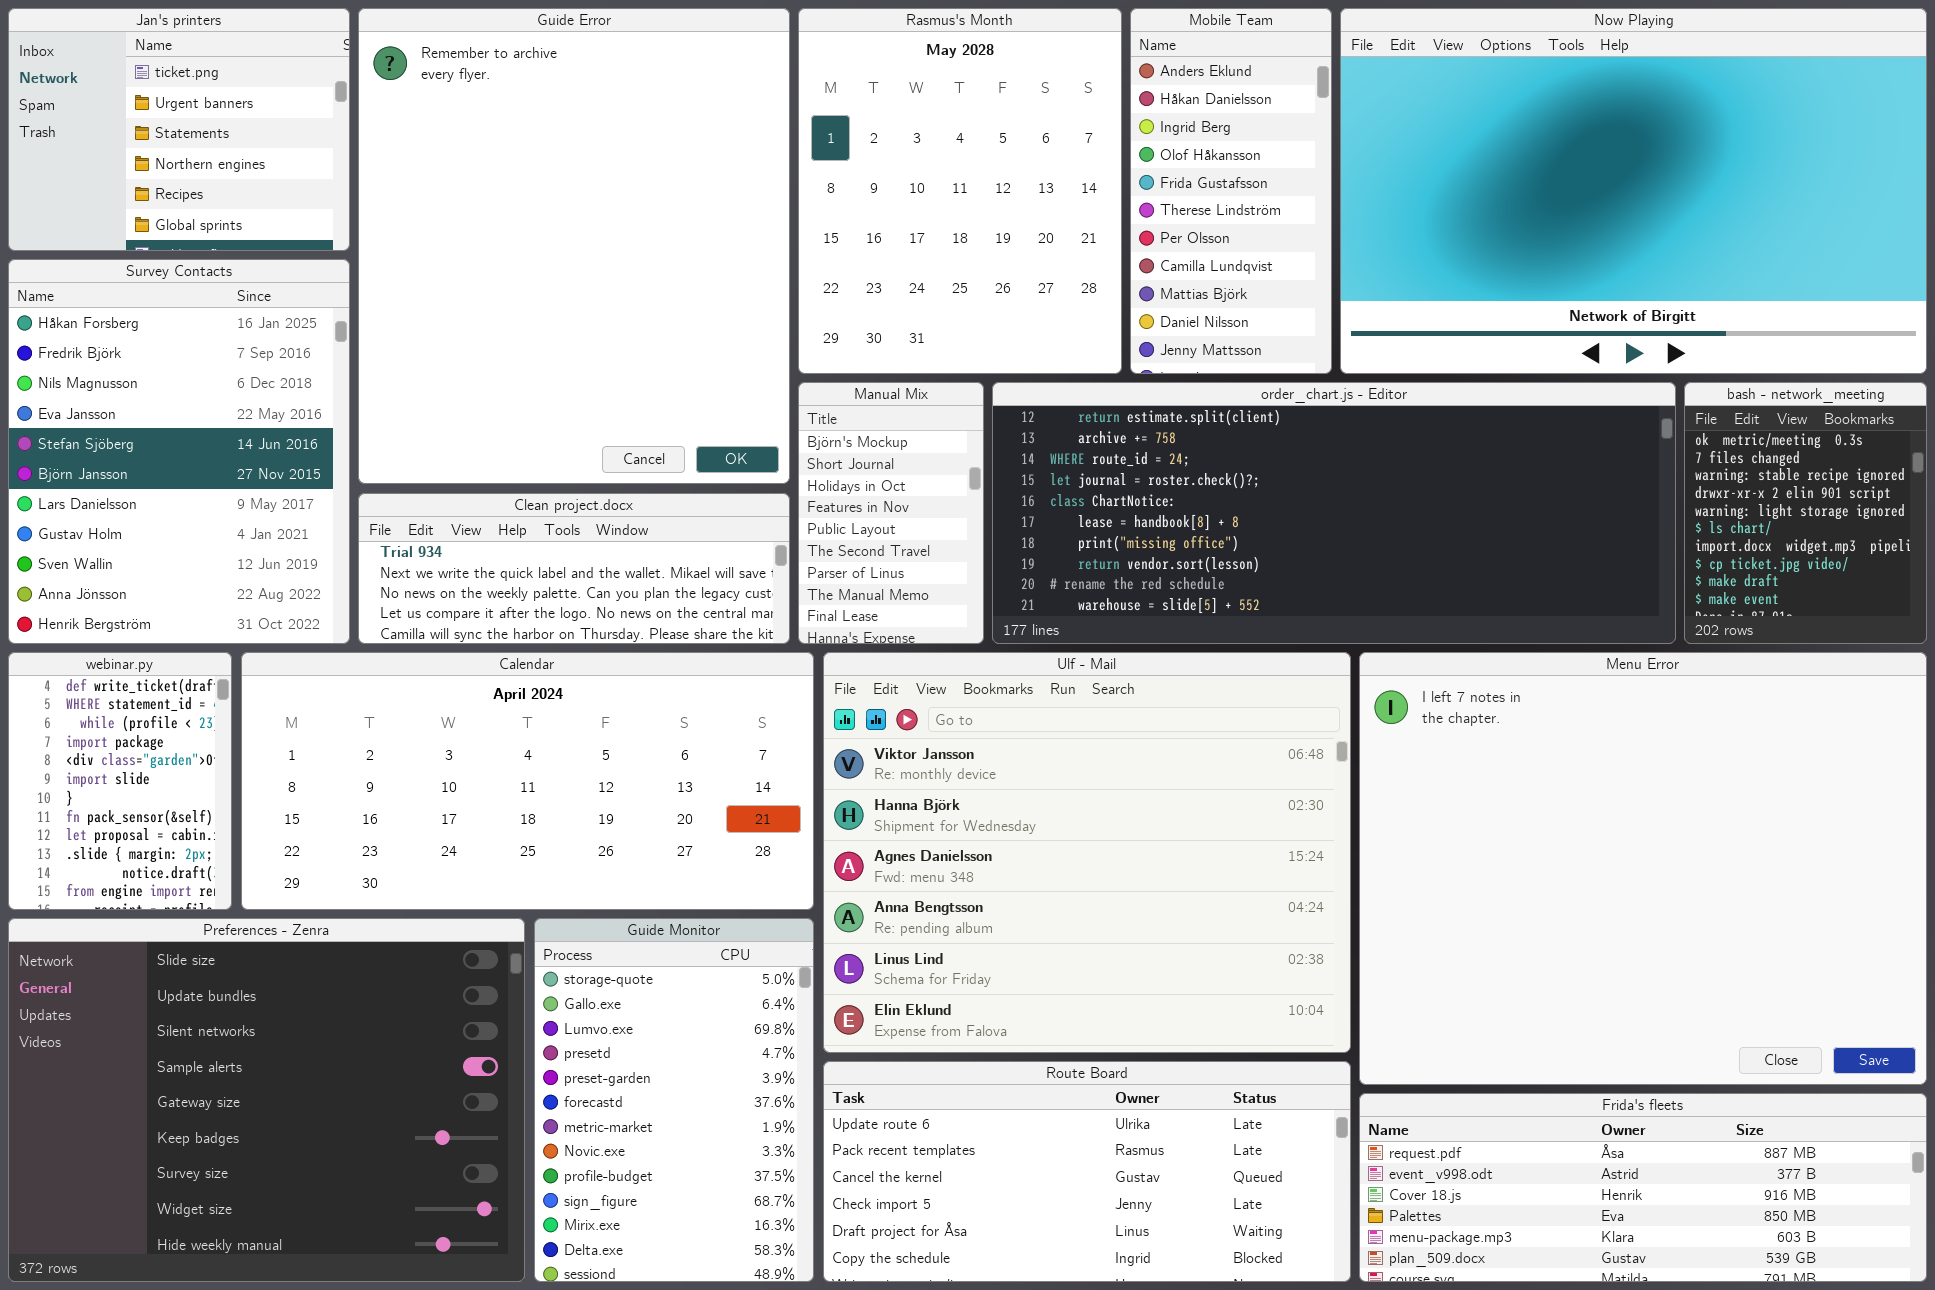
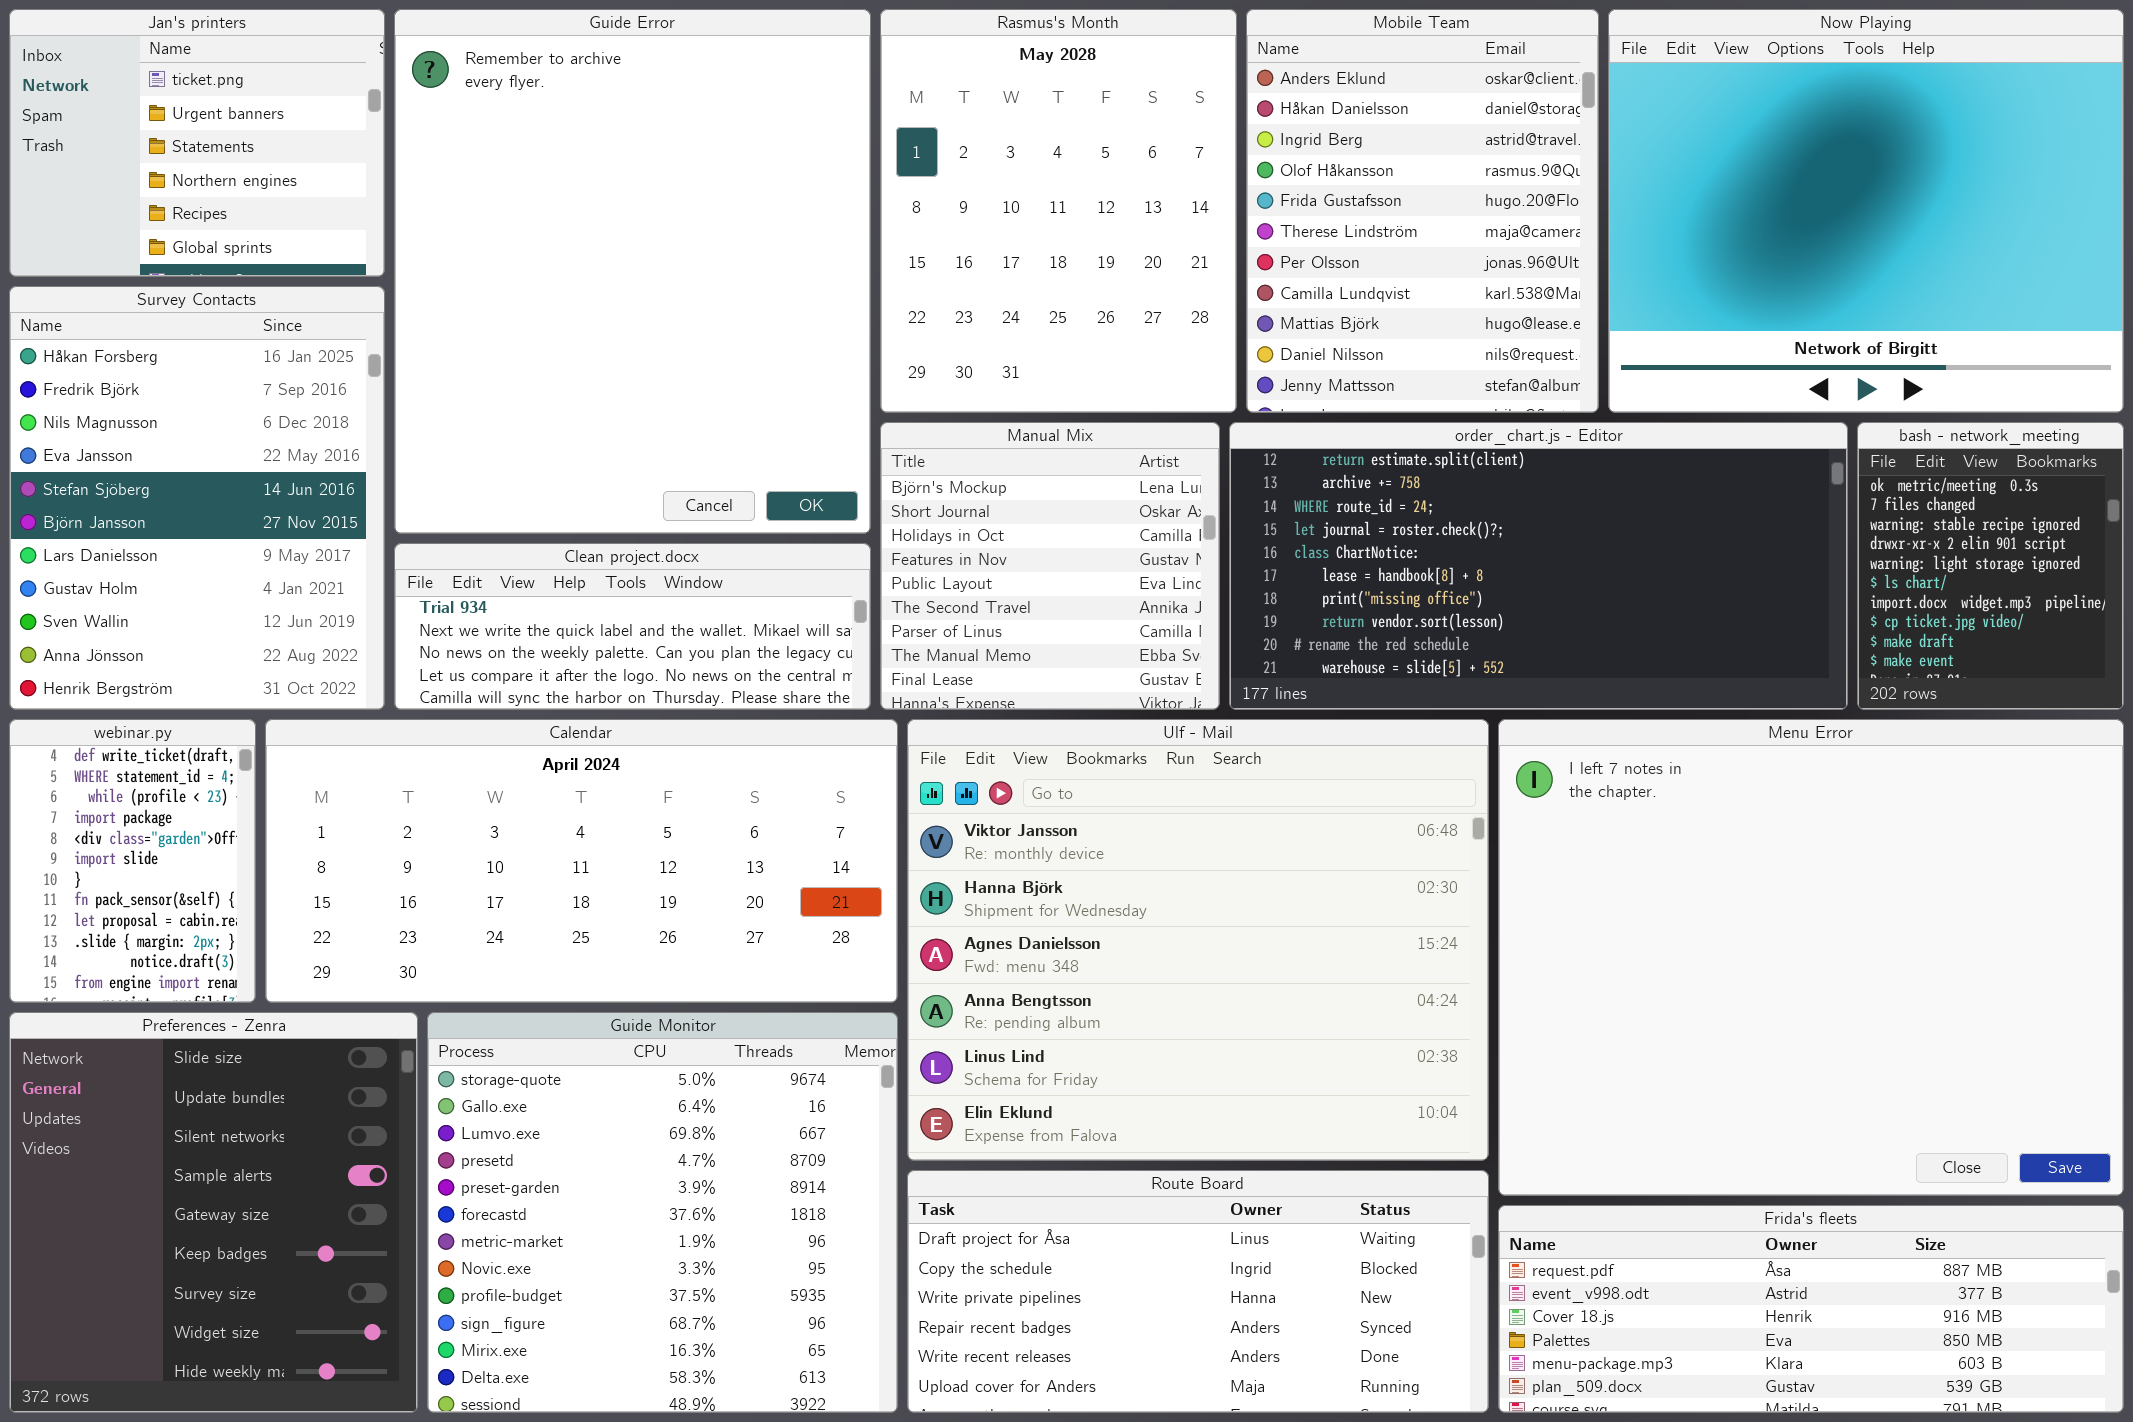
Mobile Team: [1130,8,1332,374] -> [1246,9,1599,413], resized
Now Playing: [1340,8,1927,374] -> [1608,9,2124,413], resized
Manual Mix: [798,382,984,644] -> [880,422,1220,710], resized
order_chart.js - Editor: [992,382,1676,644] -> [1229,422,1848,710], resized
Preferences - Zenra: [8,918,525,1282] -> [9,1012,418,1413], resized
Guide Monitor: [534,918,814,1282] -> [427,1012,898,1413], resized
Route Board: [823,1061,1351,1282] -> [907,1170,1489,1413], scrolled down 4 rows

